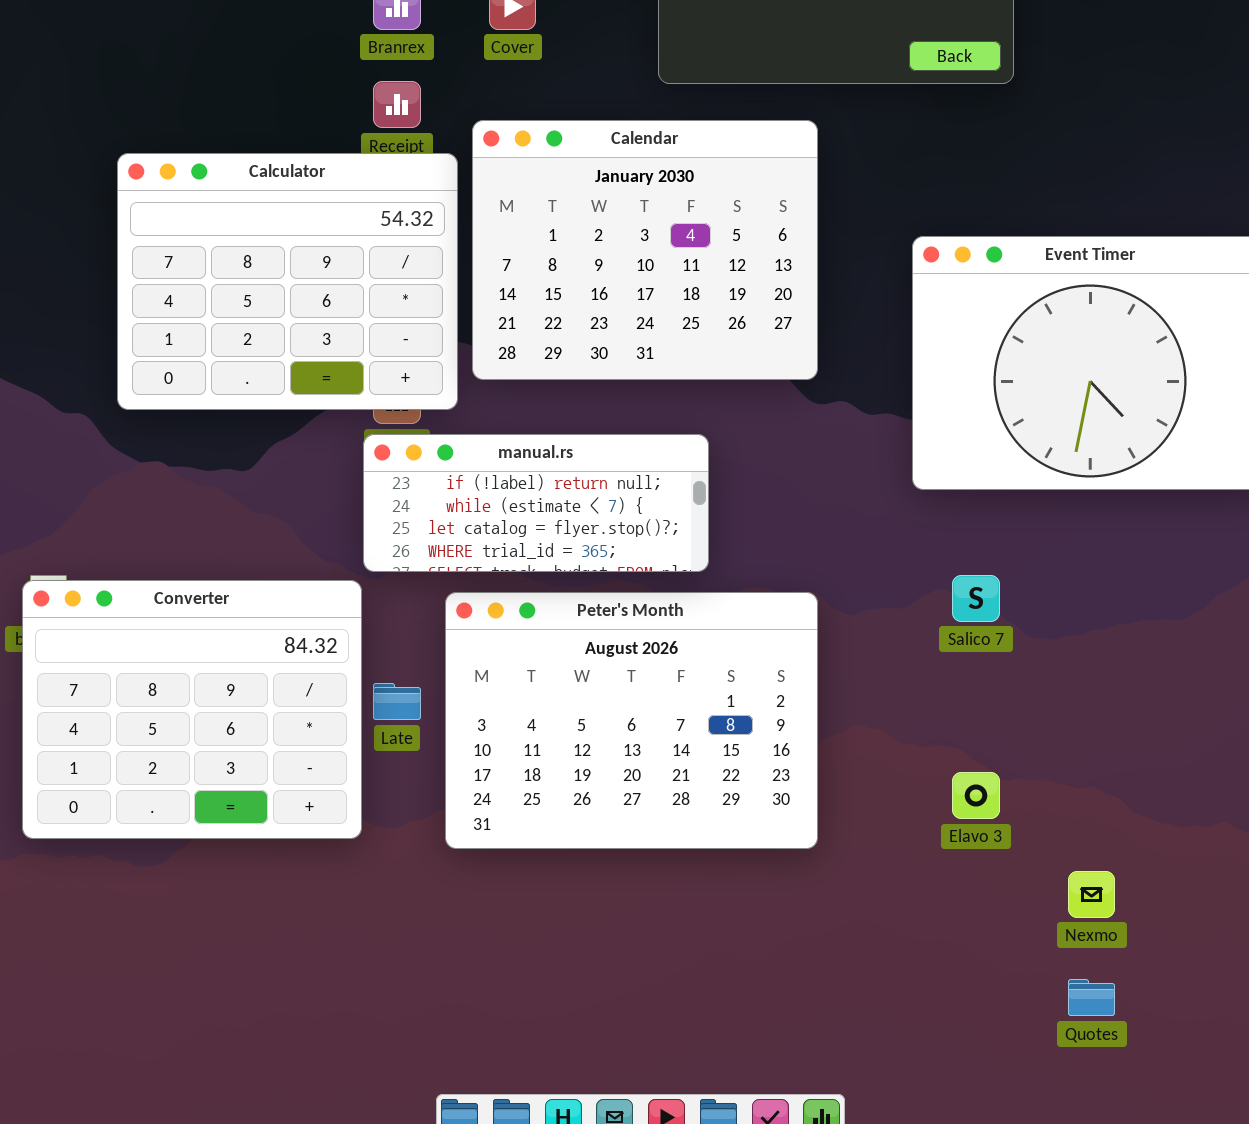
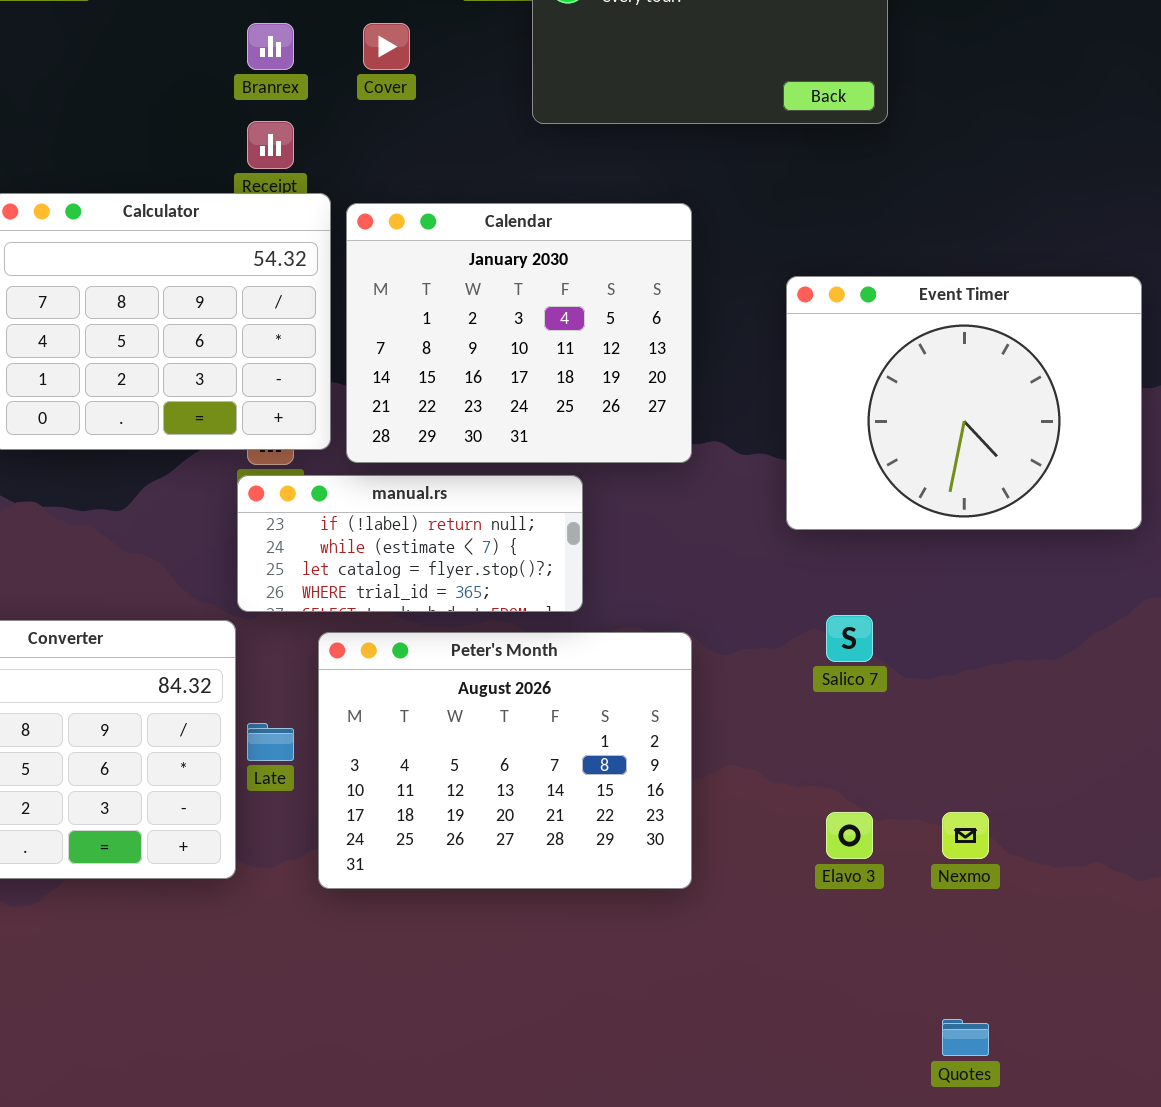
Calendar: [472,120,818,380] -> [346,203,692,463], moved
Nexmo: [1068,871,1115,918] -> [942,812,989,859], moved

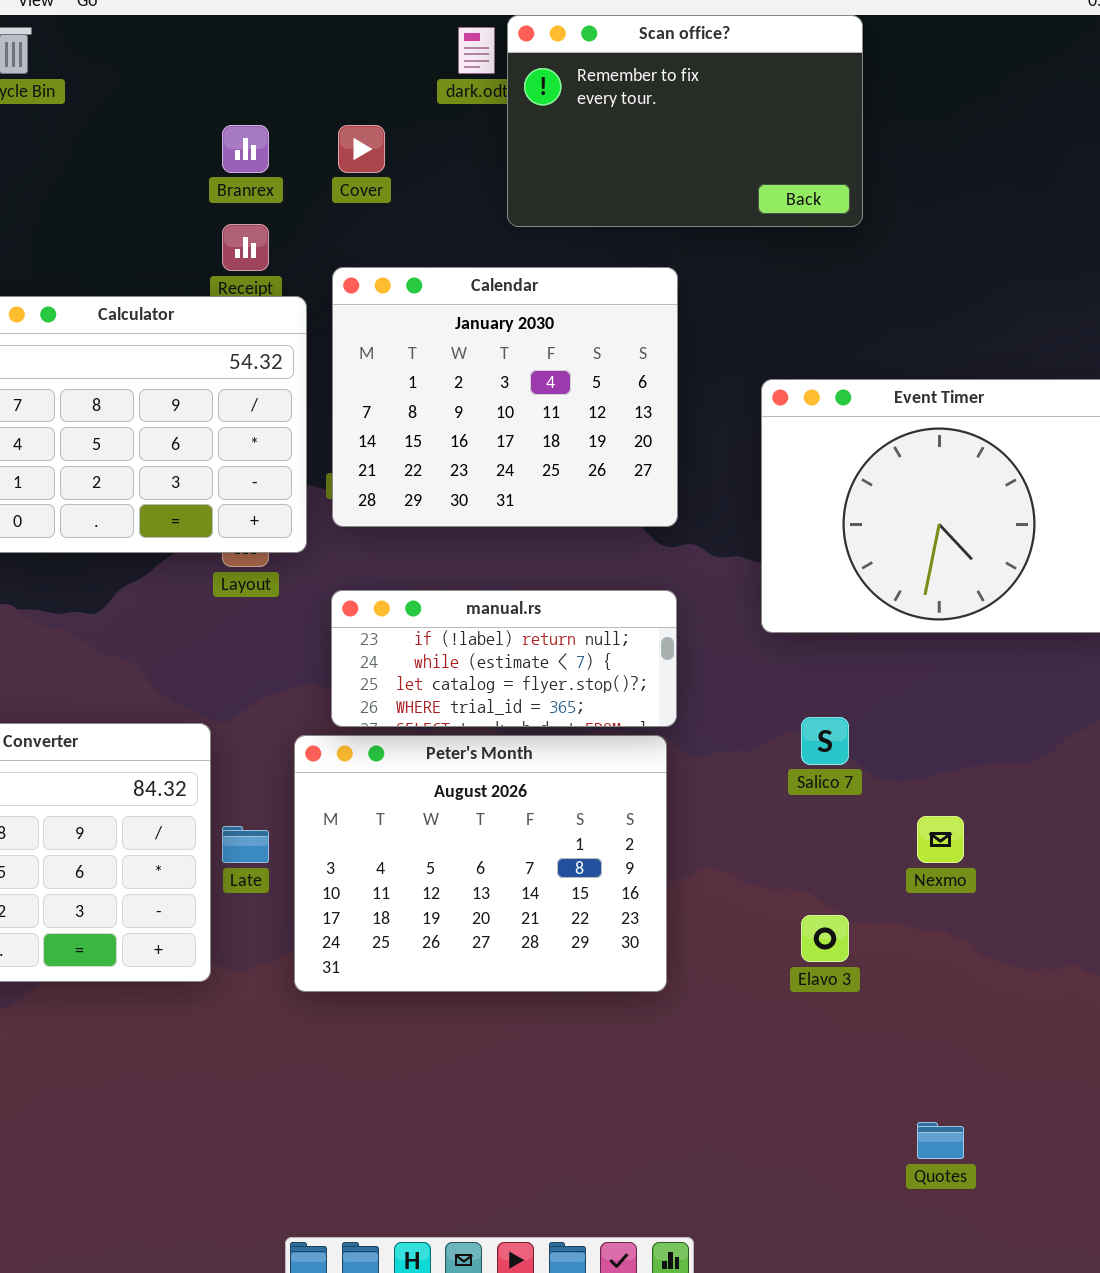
Calendar: [346,203,692,463] -> [332,267,678,527], moved
manual.rs: [237,475,583,612] -> [331,590,677,727], moved
Nexmo: [942,812,989,859] -> [917,816,964,863], moved

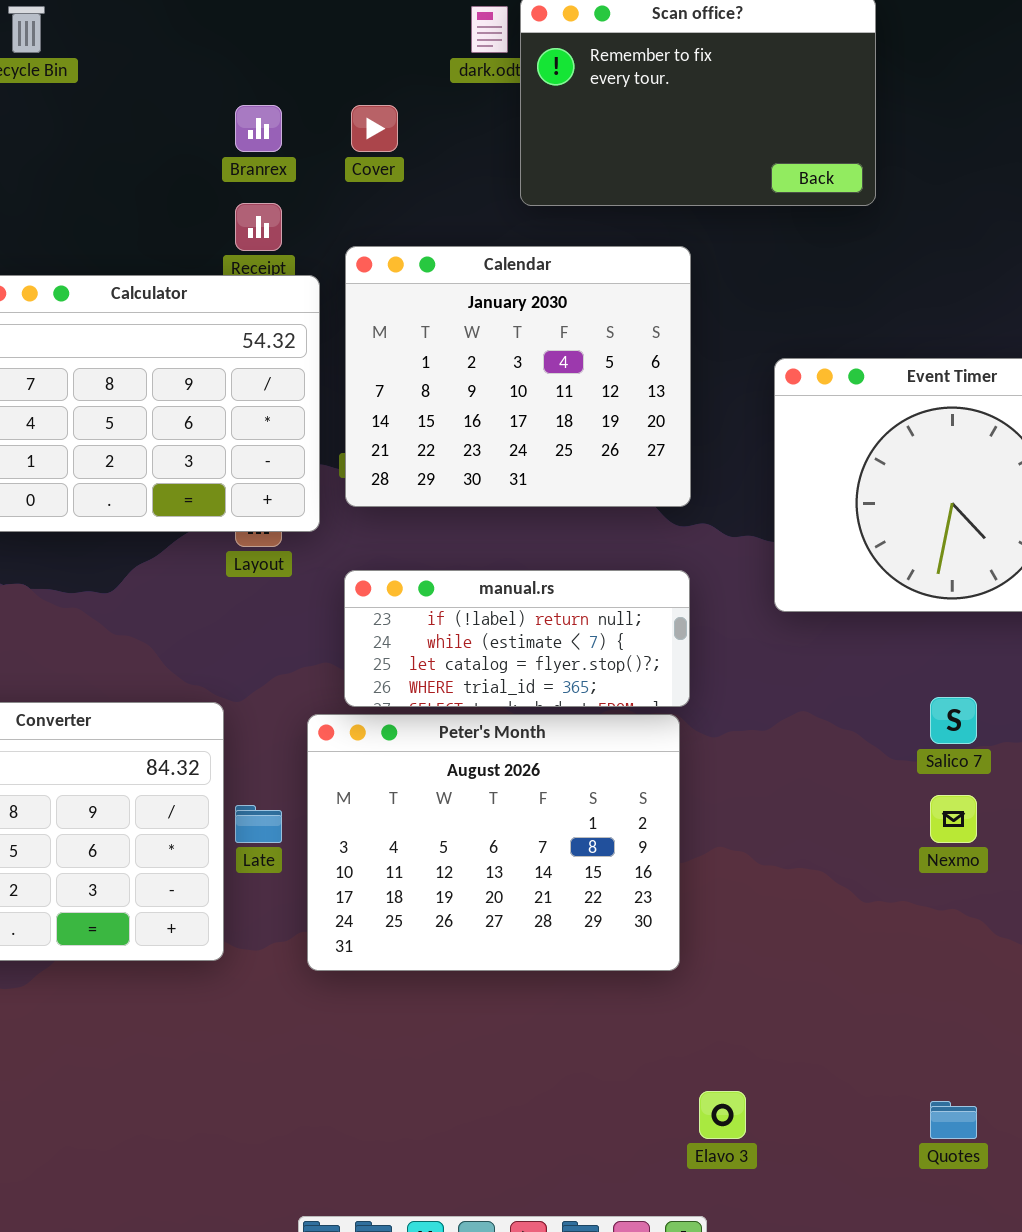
Salico 7: [801,717,849,765] -> [930,697,977,744], moved
Elavo 3: [801,915,849,962] -> [699,1091,746,1139], moved

